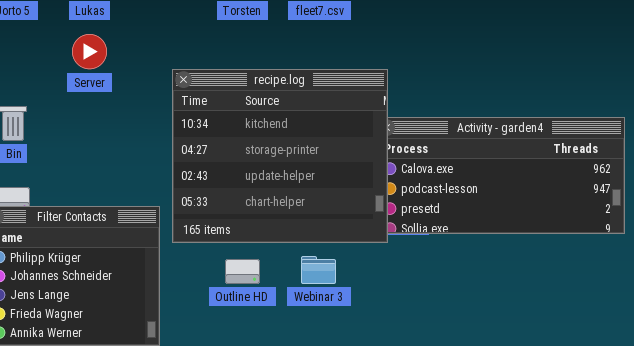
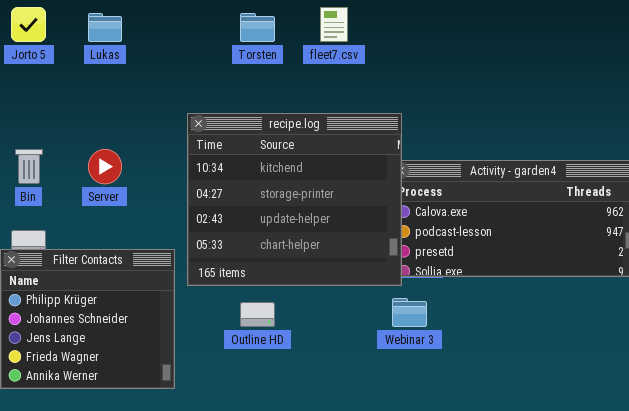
Server: [72,34,107,69] -> [88,149,122,184], moved
Webinar 3: [301,256,336,284] -> [392,298,427,327], moved

